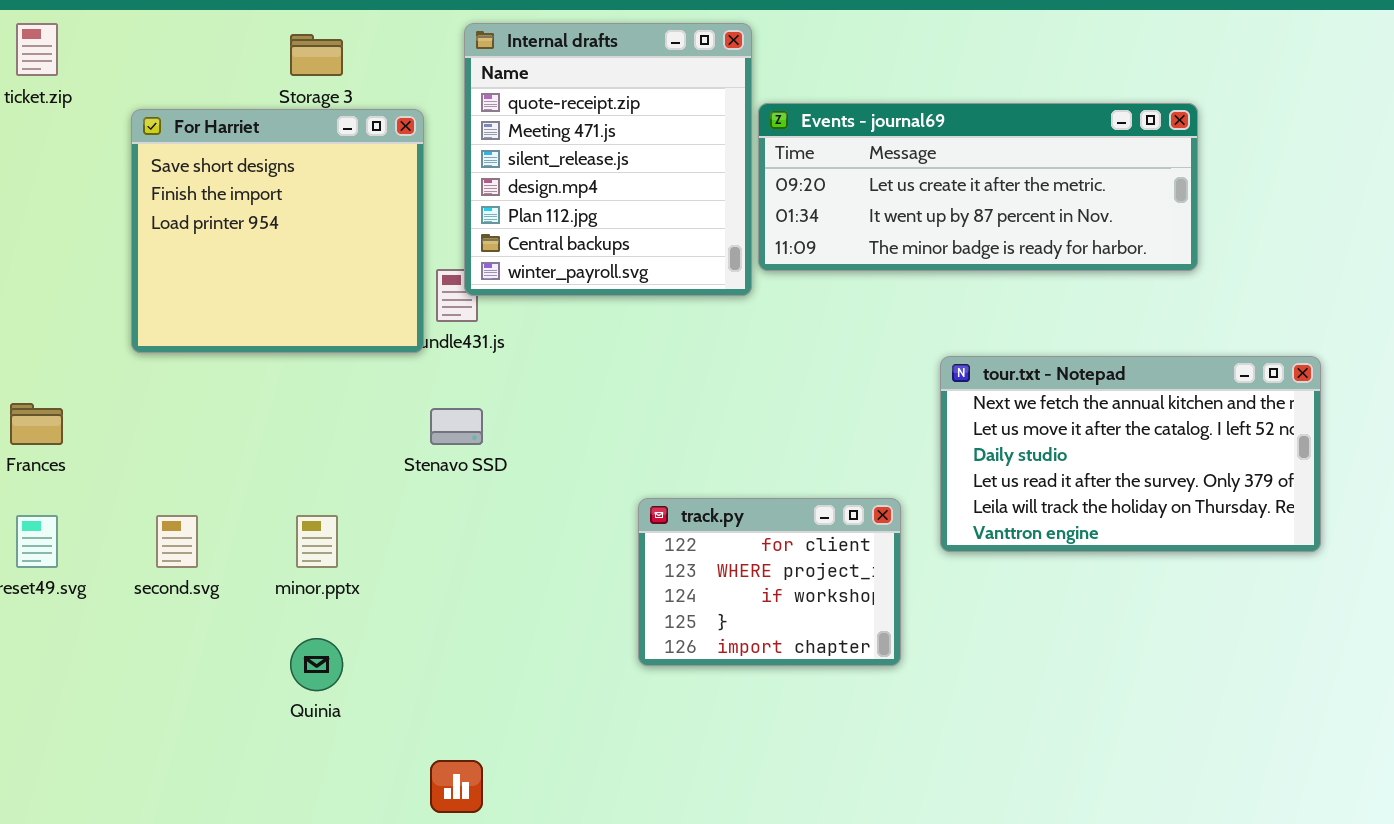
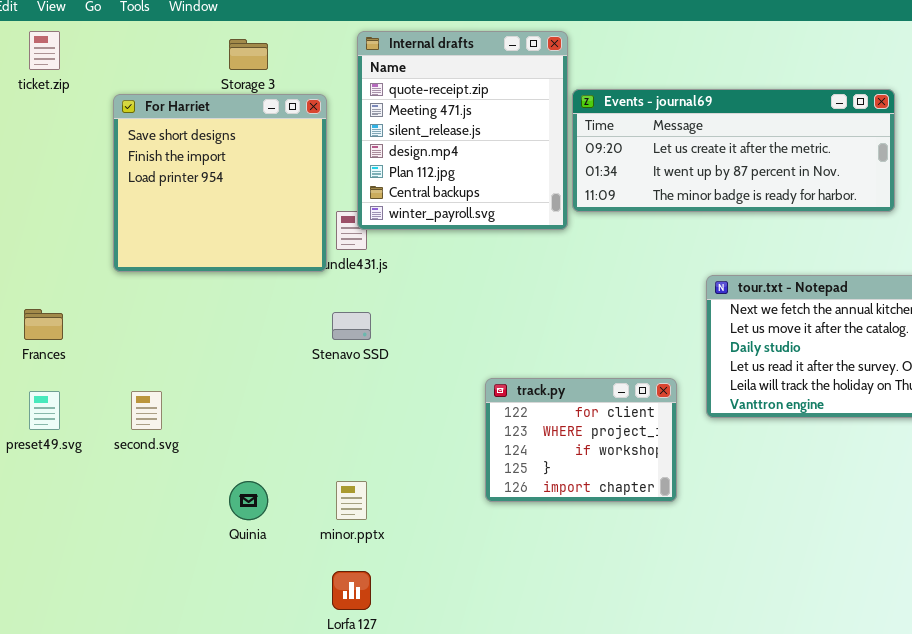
minor.pptx: [296,515,338,568] -> [336,481,367,520], moved

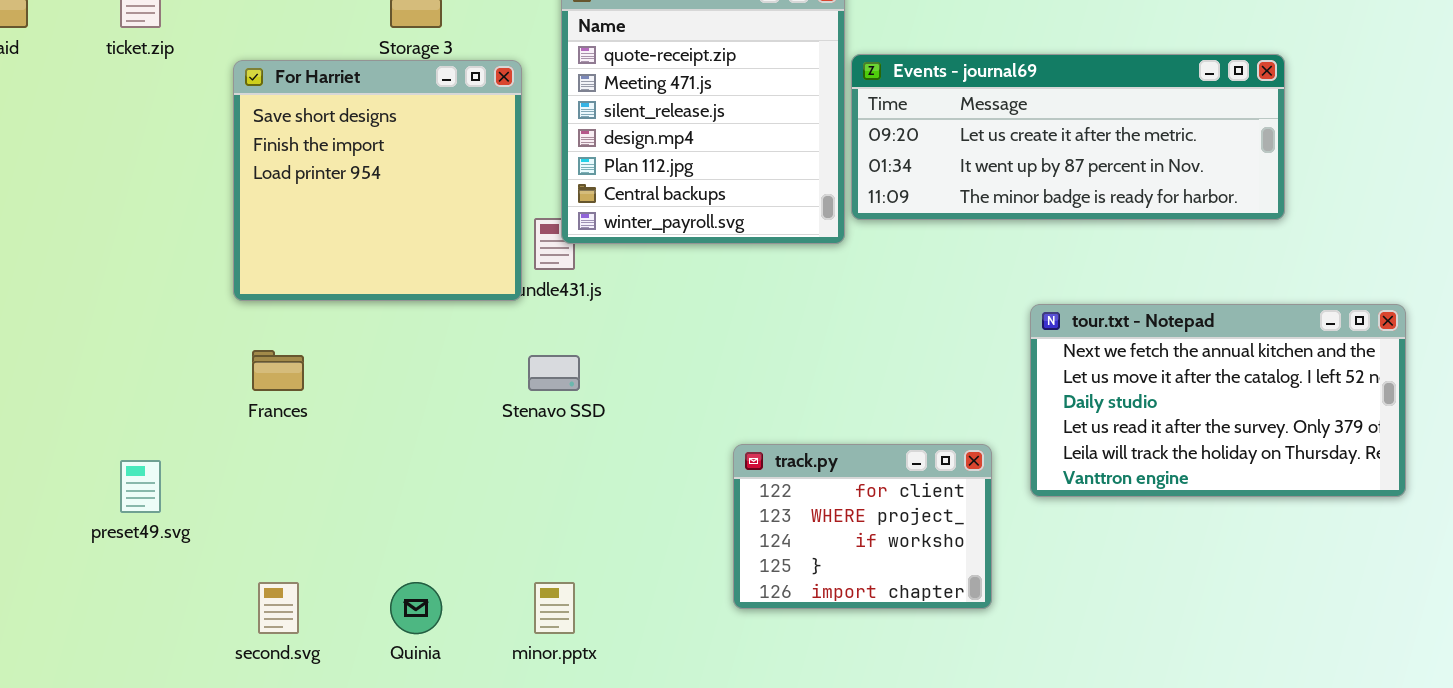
Frances: [24,309,63,340] -> [252,350,304,391], moved
second.svg: [131,391,162,430] -> [258,582,299,634], moved

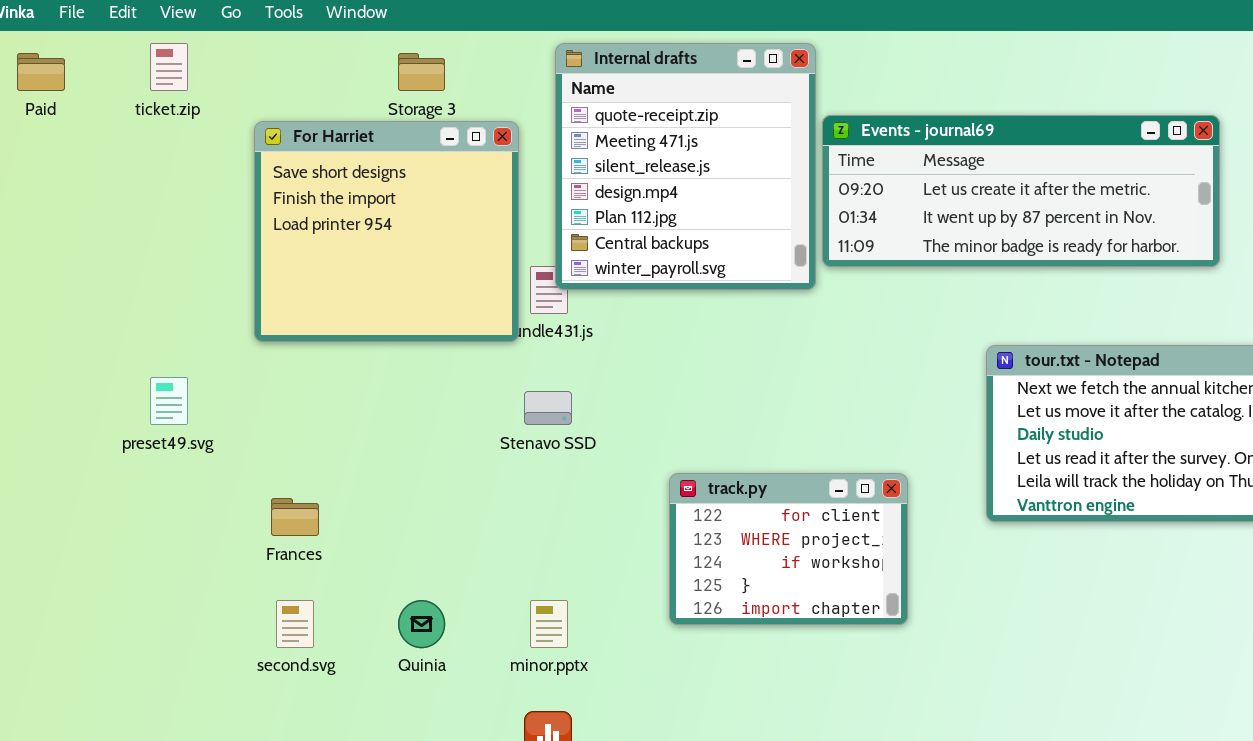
Frances: [252,350,304,391] -> [271,498,319,536], moved
track.py: [733,444,992,609] -> [669,473,908,625], moved
preset49.svg: [120,460,161,513] -> [150,377,188,425], moved

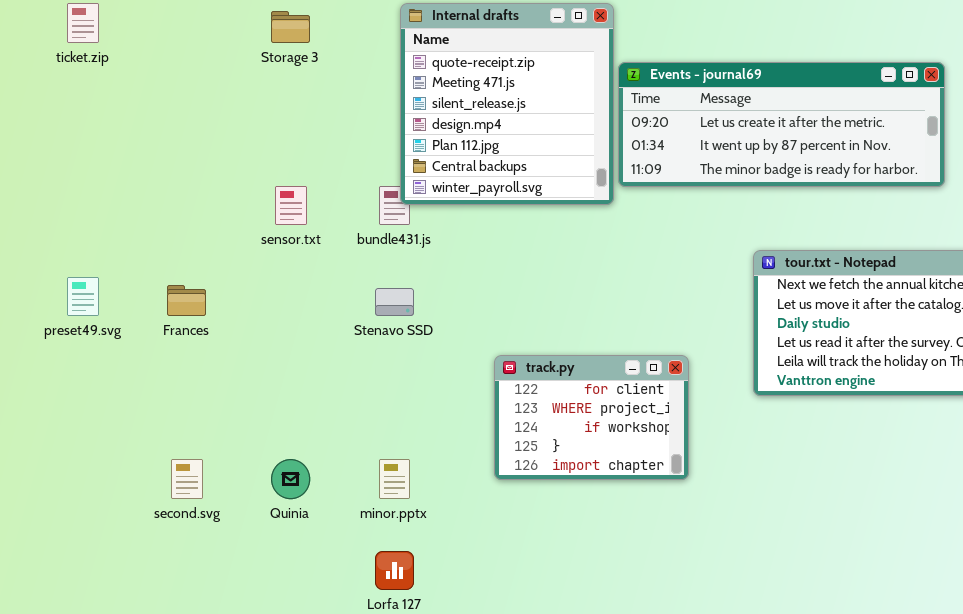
For Harriet: [254,121,519,342] -> none, closed
Frances: [271,498,319,536] -> [167,285,206,316], moved

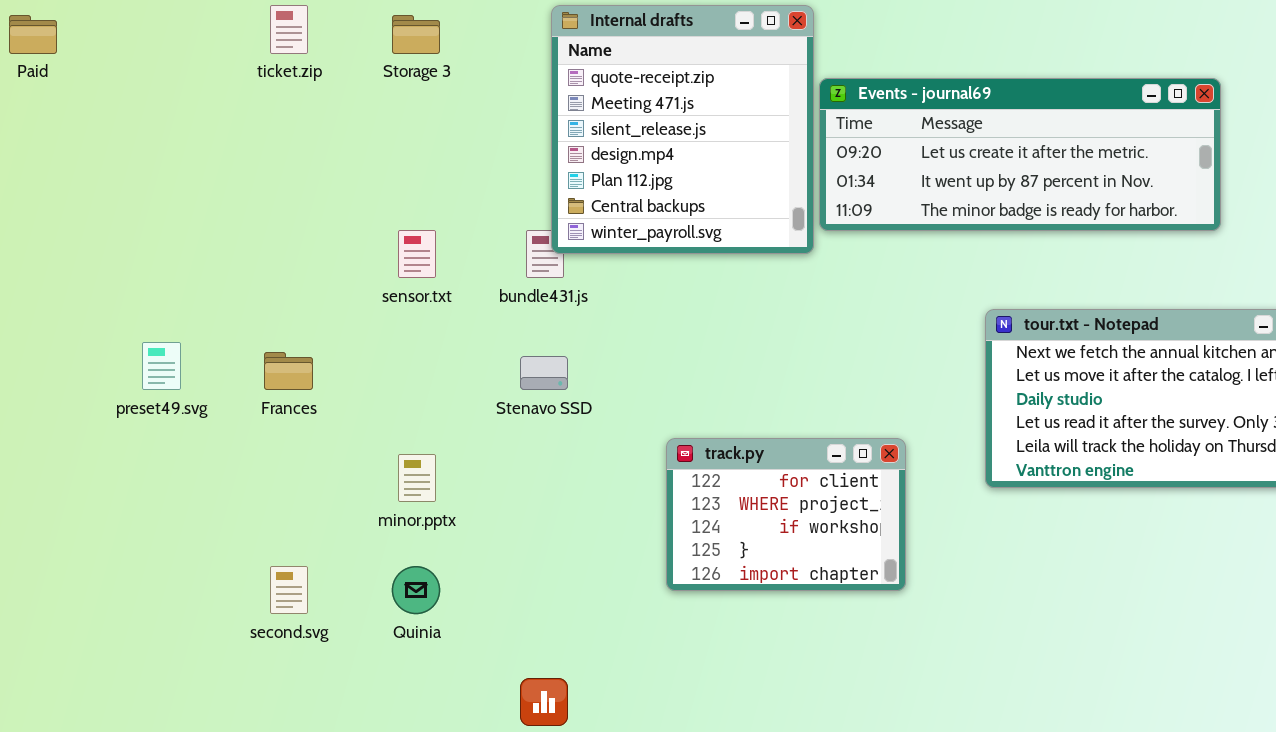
ticket.zip: [67,3,99,43] -> [270,5,308,54], moved
minor.pptx: [379,459,410,499] -> [398,454,436,502], moved

